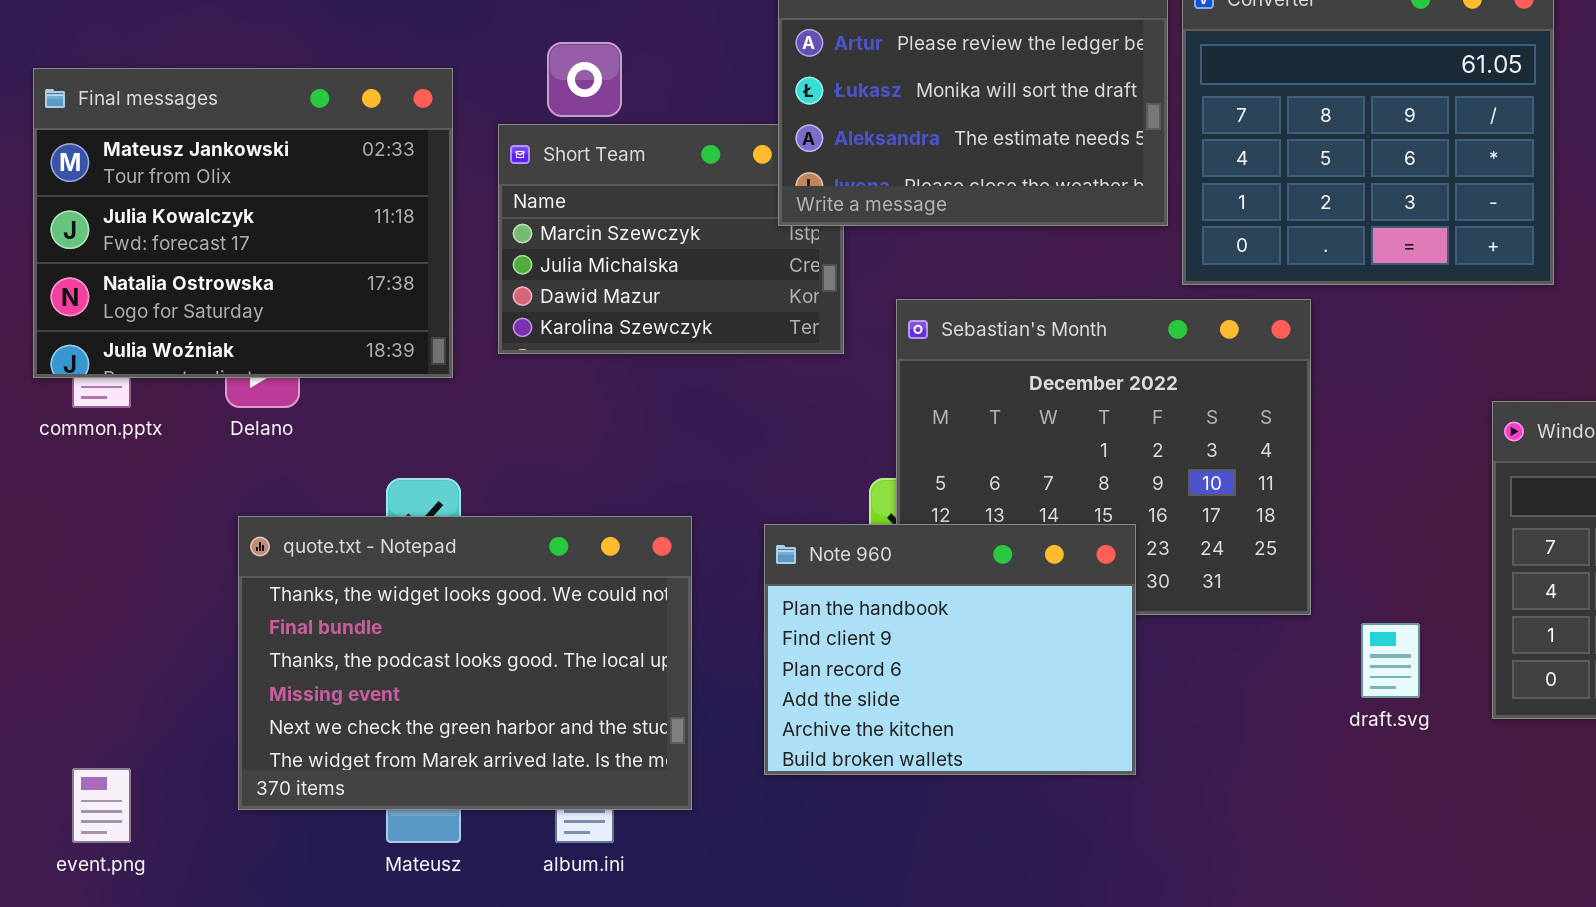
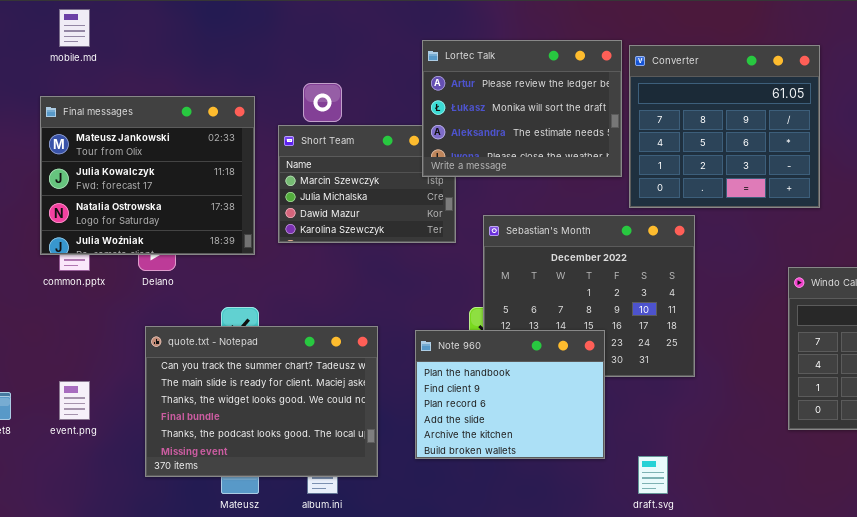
quote.txt - Notepad: [238,516,692,810] -> [145,326,378,477], scrolled up 2 rows
draft.svg: [1361,623,1420,698] -> [638,456,668,494], moved
event.png: [72,768,131,843] -> [59,381,90,420], moved

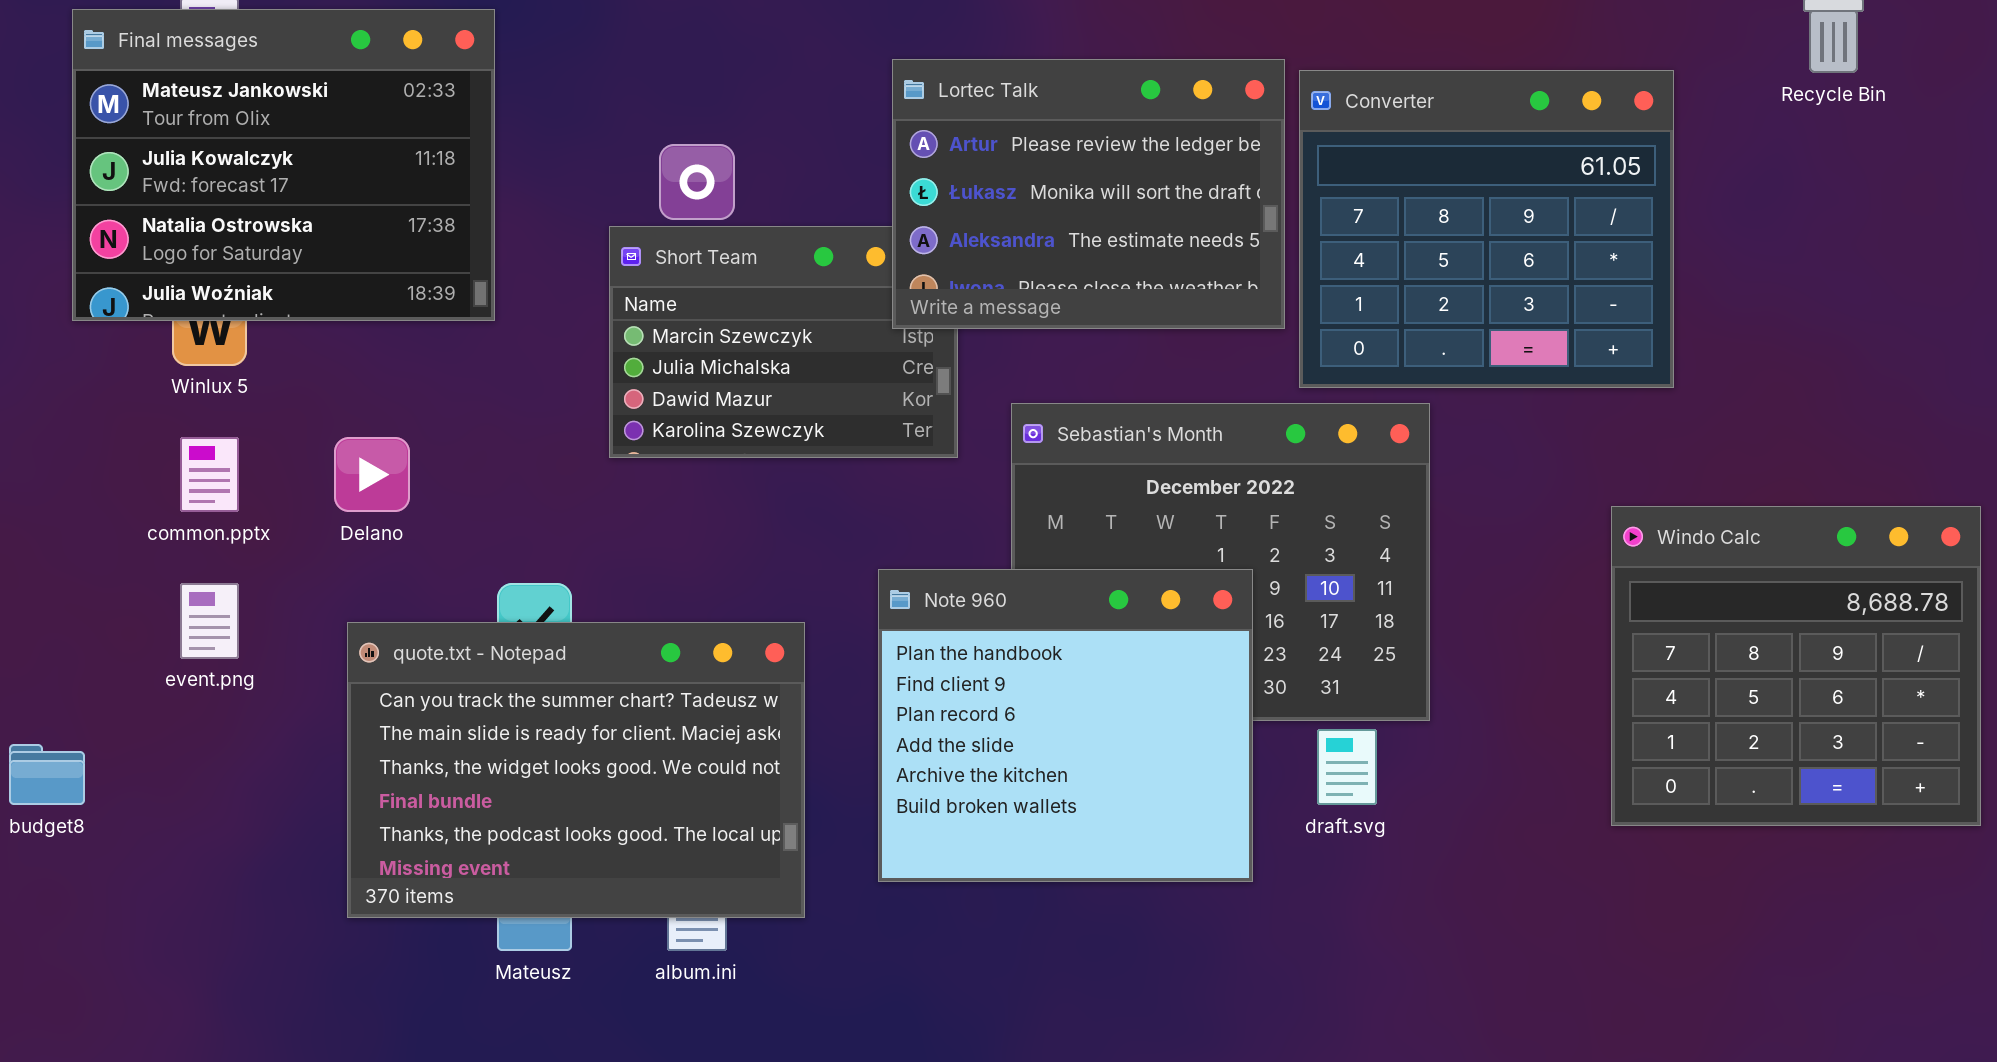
Final messages: [40,96,255,255] -> [72,9,495,321], moved
Note 960: [415,330,605,459] -> [878,569,1253,882], resized
event.png: [59,381,90,420] -> [180,583,239,659], moved
draft.svg: [638,456,668,494] -> [1317,729,1377,805], moved

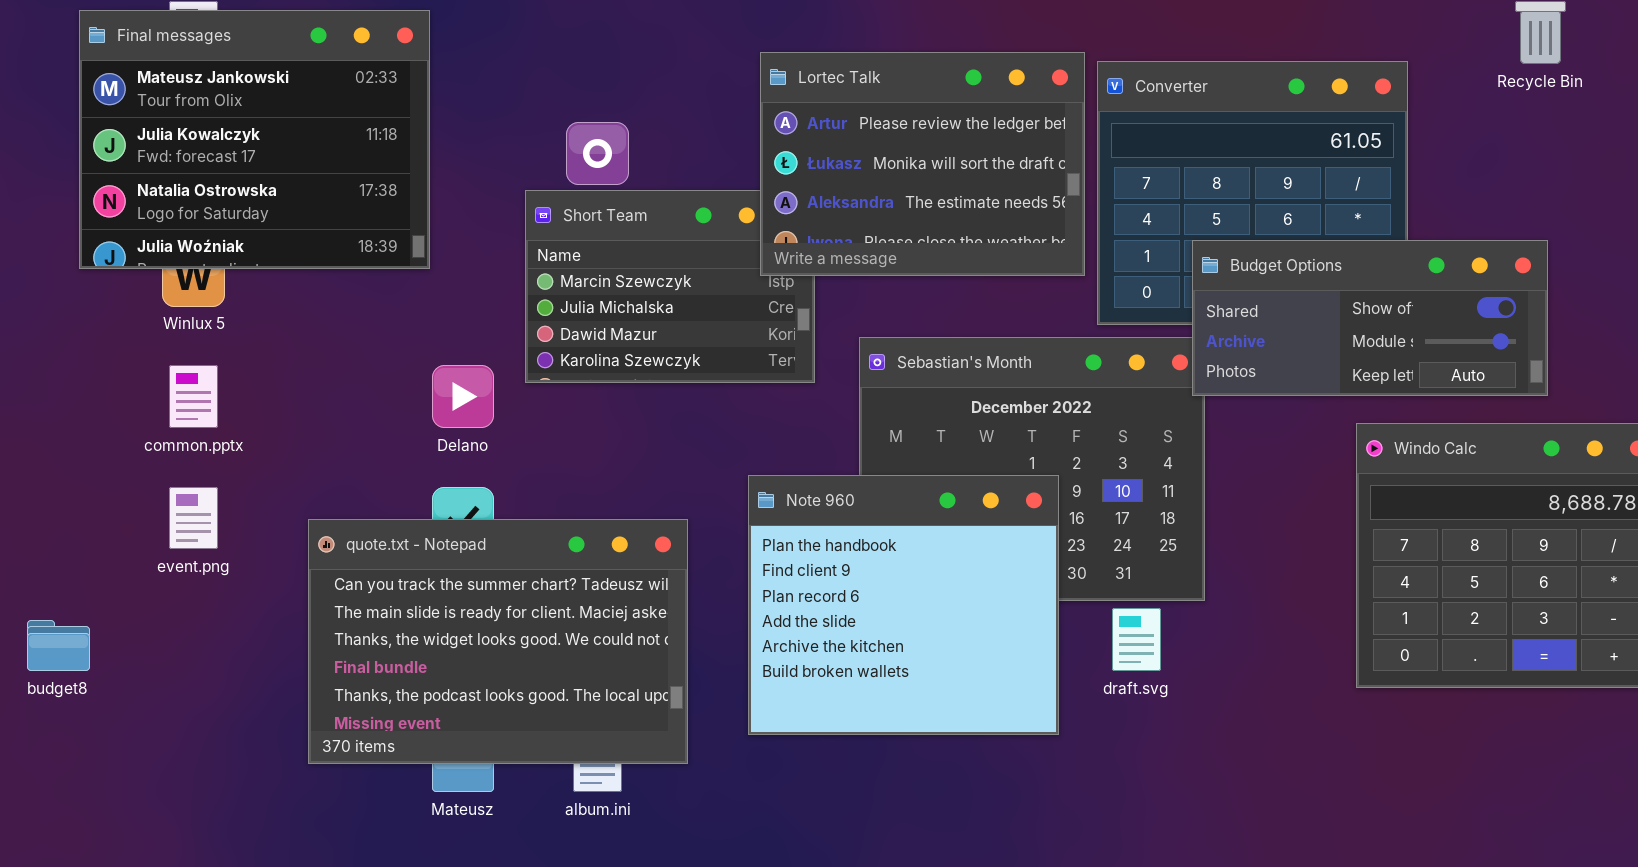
Budget Options: none -> [1192,240,1548,396], opened
Delano: [334,437,410,512] -> [432,365,494,428], moved

